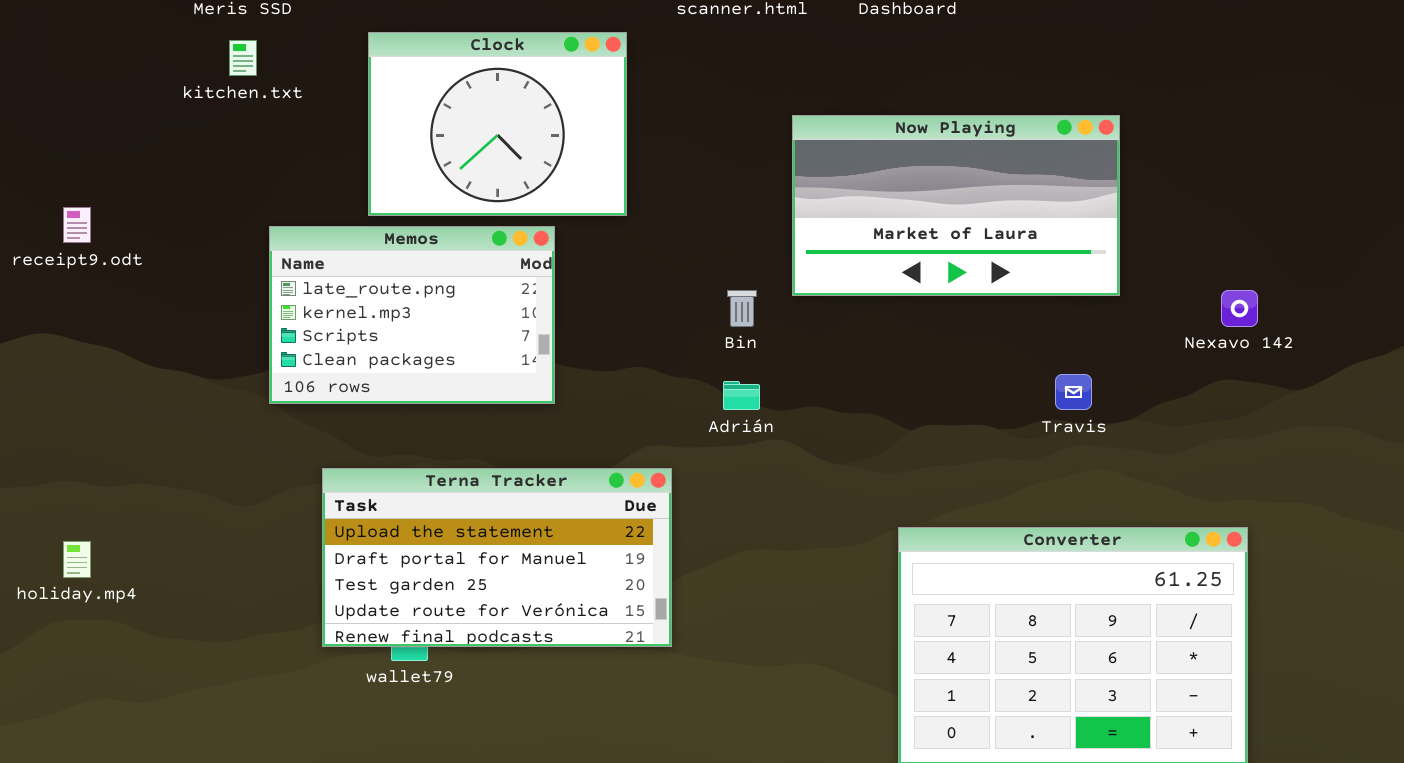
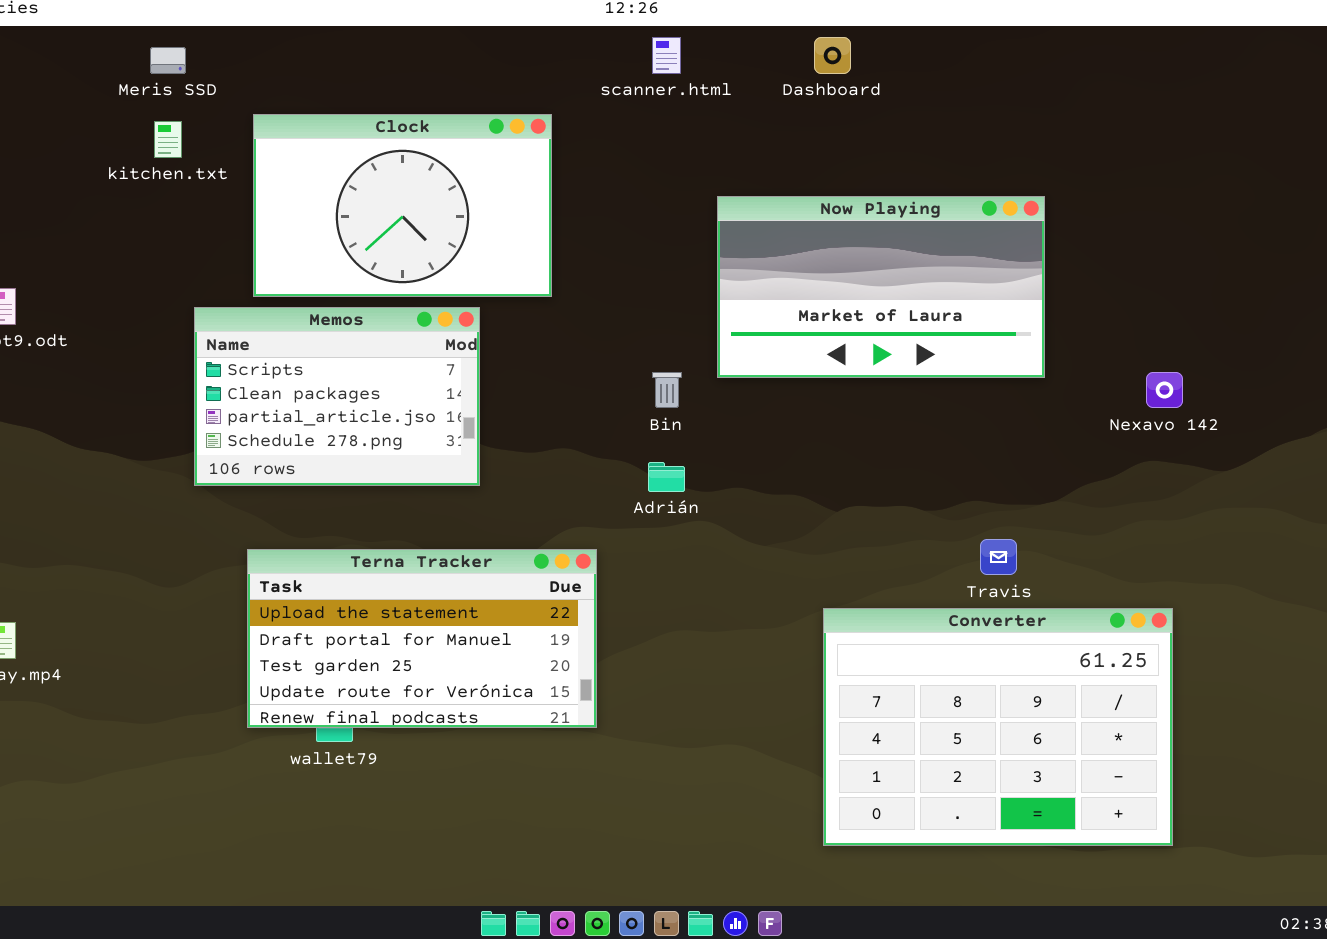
Clock: [368,32,627,216] -> [253,114,552,297], resized
Memos: [269,226,555,404] -> [194,307,480,486], scrolled down 2 rows
Travis: [1055,374,1092,410] -> [980,539,1017,575], moved

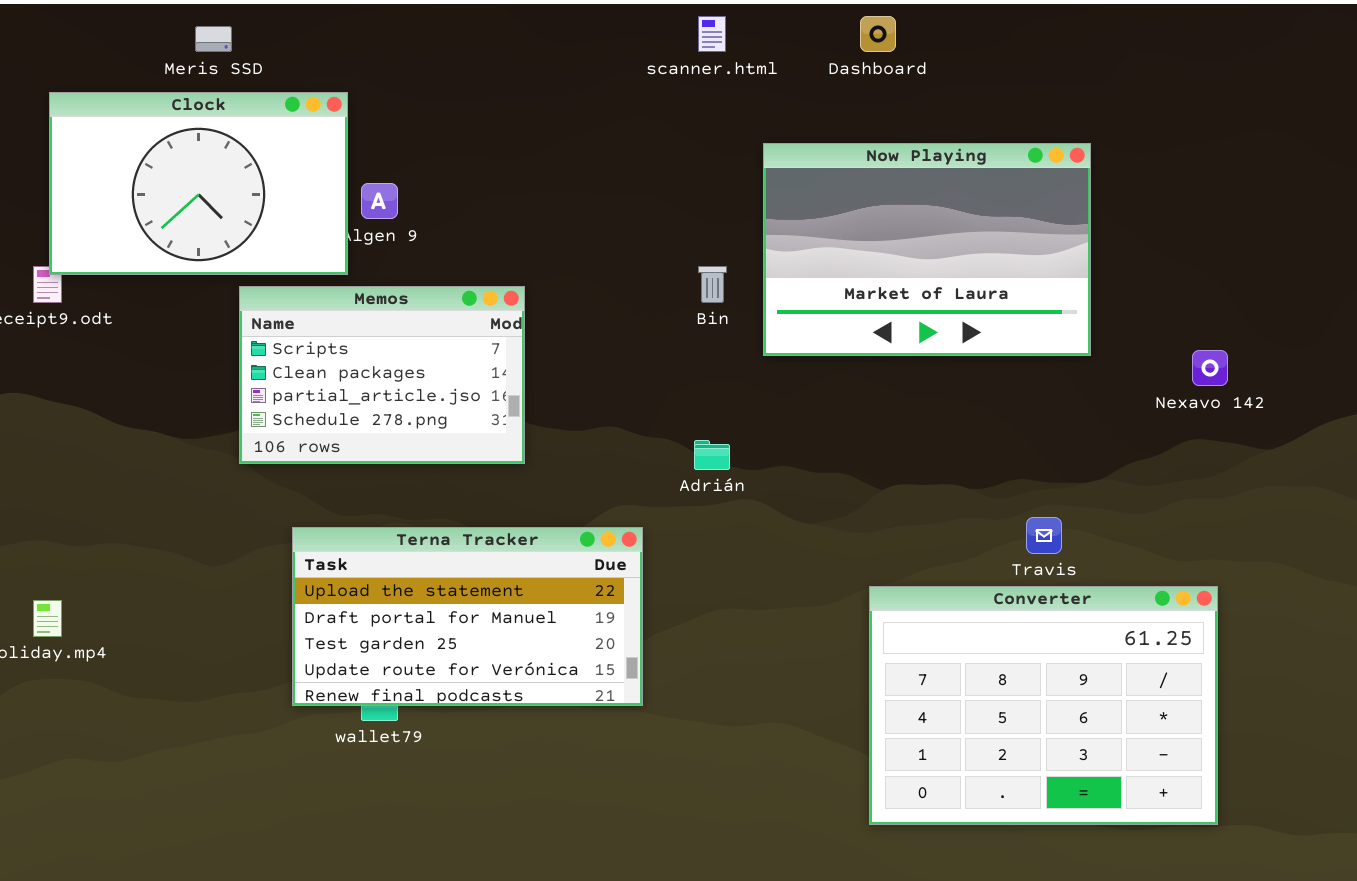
Clock: [253,114,552,297] -> [49,92,348,275], moved
Now Playing: [717,196,1045,378] -> [763,143,1091,356], resized
Bin: [652,372,682,408] -> [698,266,727,303], moved

